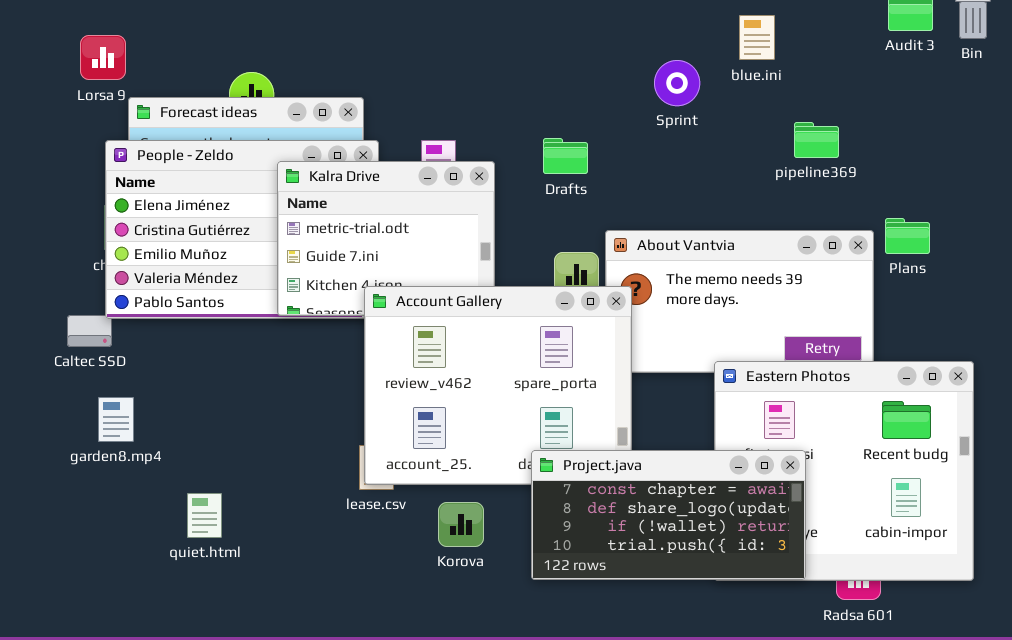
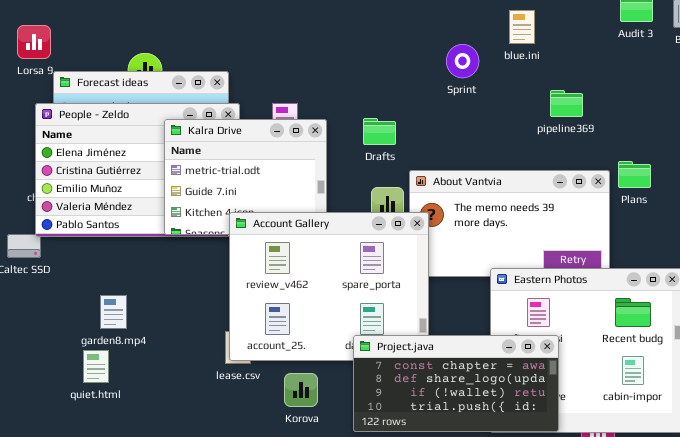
Drafts: [543,138,588,174] -> [363,118,396,145], moved
garden8.mp4: [98,397,134,442] -> [100,295,127,329], moved
quiet.html: [187,493,222,538] -> [83,350,109,383], moved

